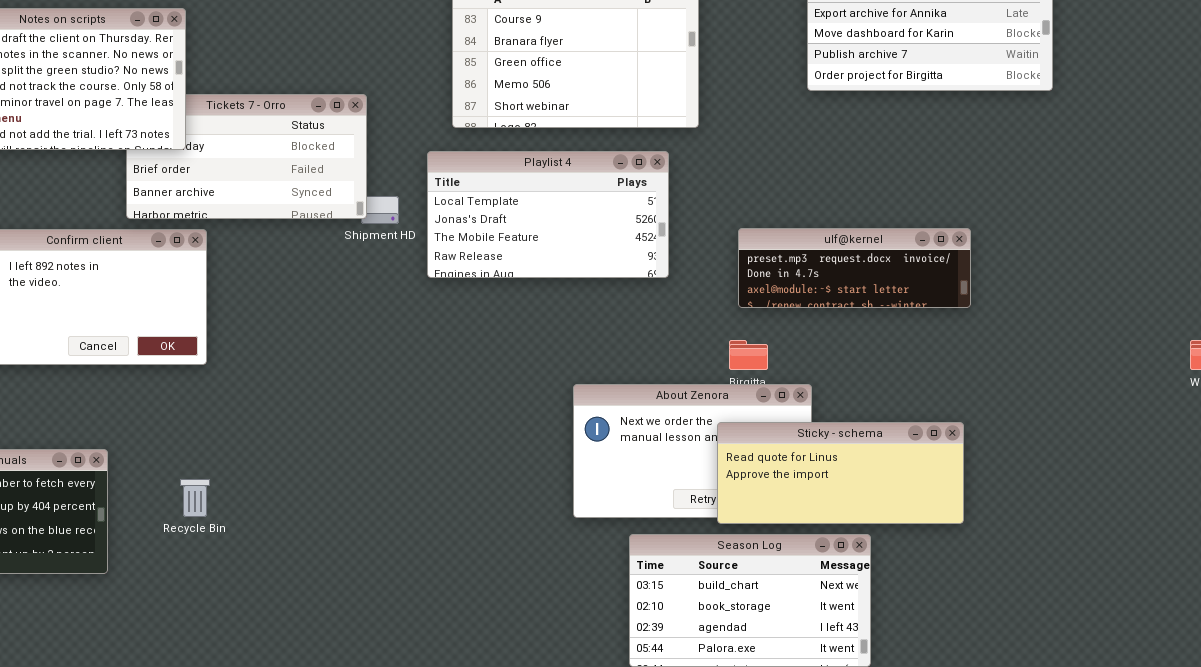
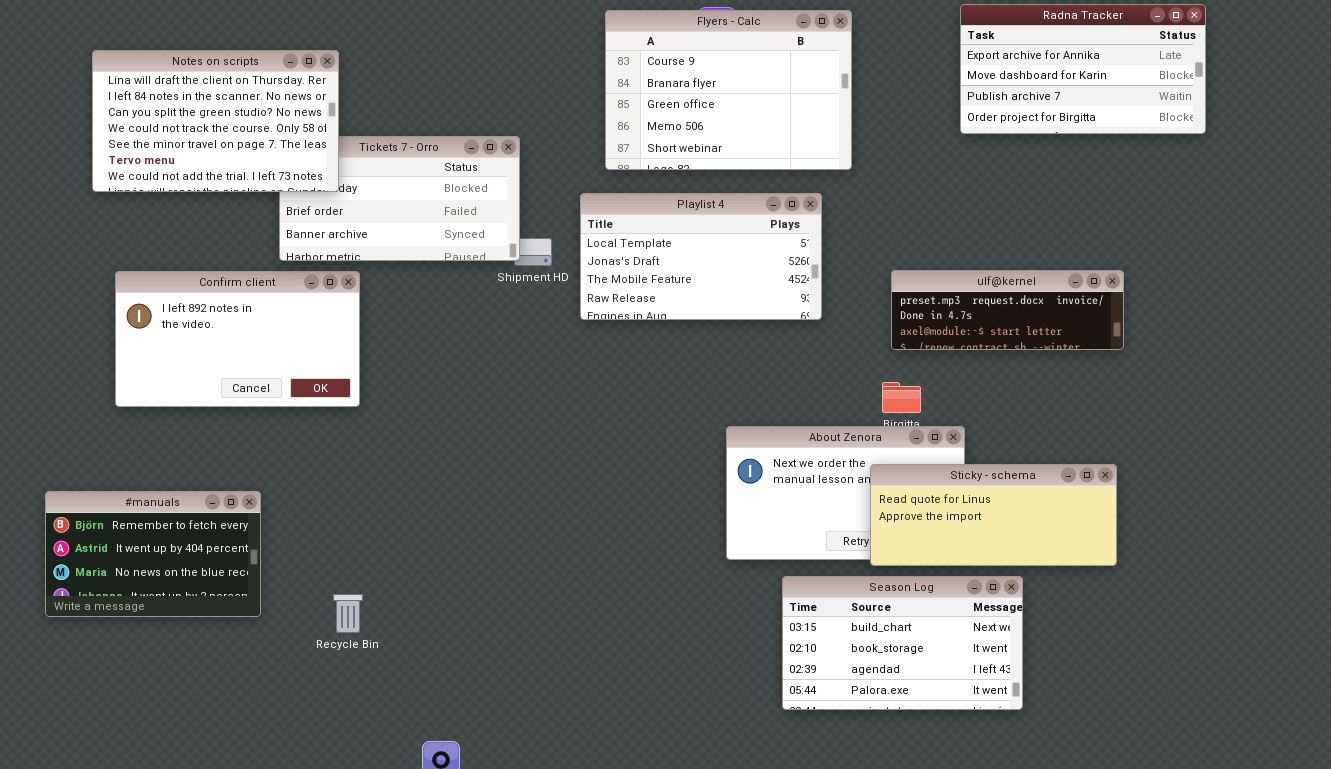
Recycle Bin: [180,479,210,517] -> [333,594,363,633], moved

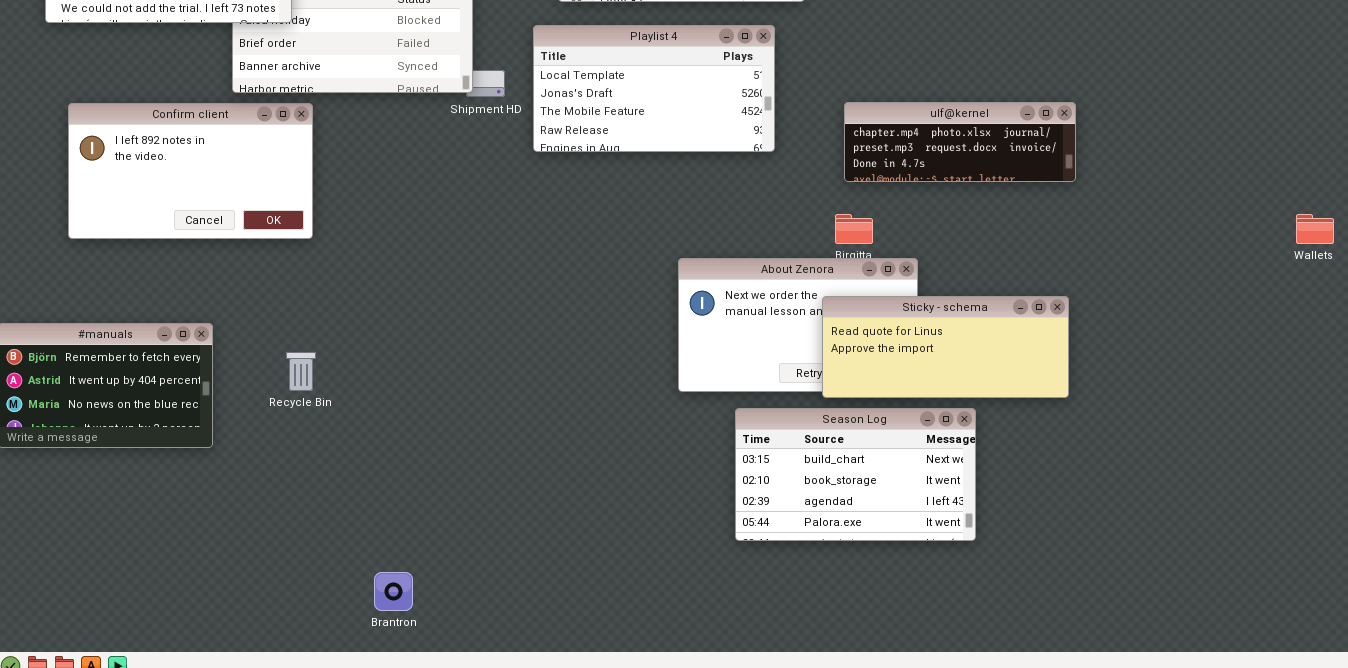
ulf@kernel: [891,270,1124,350] -> [844,102,1076,182], scrolled up 1 row
Recycle Bin: [333,594,363,633] -> [286,352,316,391], moved

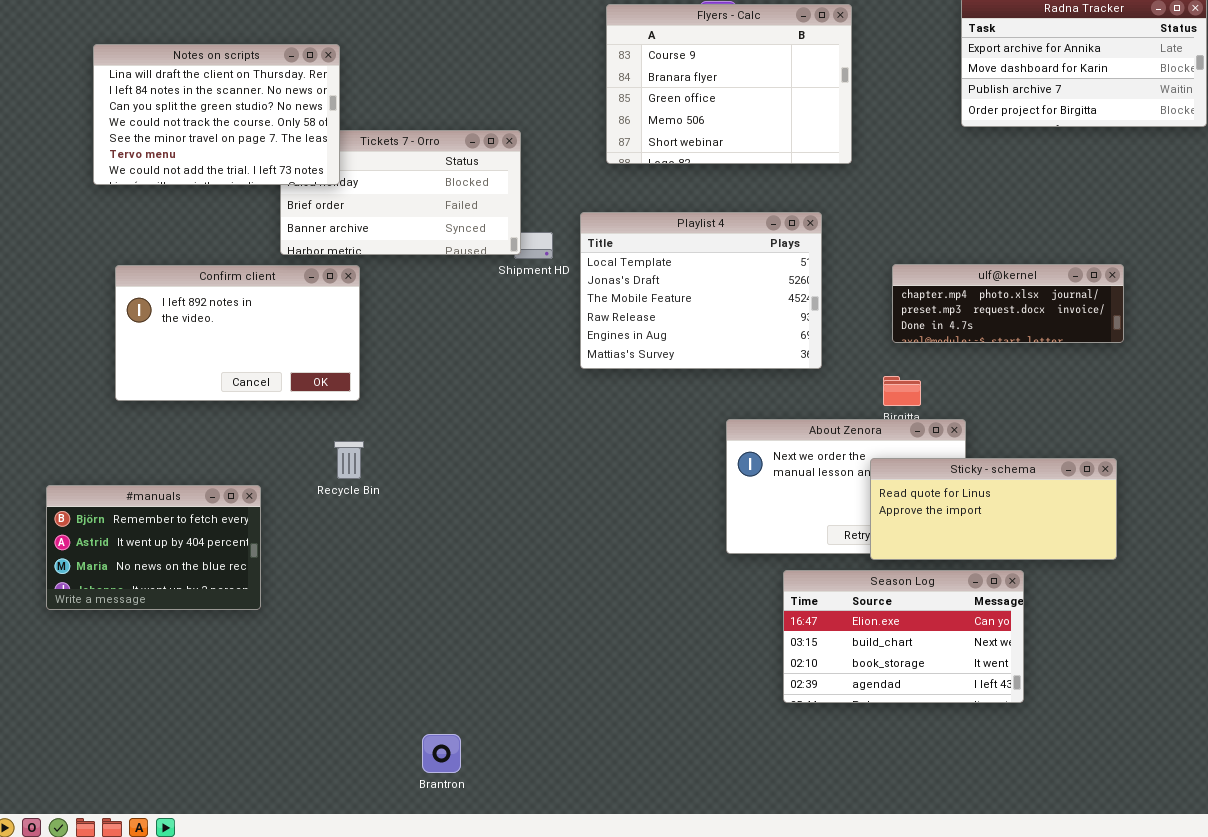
Playlist 4: [533,25,775,152] -> [580,212,822,369], moved, resized
Recycle Bin: [286,352,316,391] -> [334,441,364,479], moved
Season Log: [735,408,976,541] -> [783,570,1024,703], scrolled up 1 row

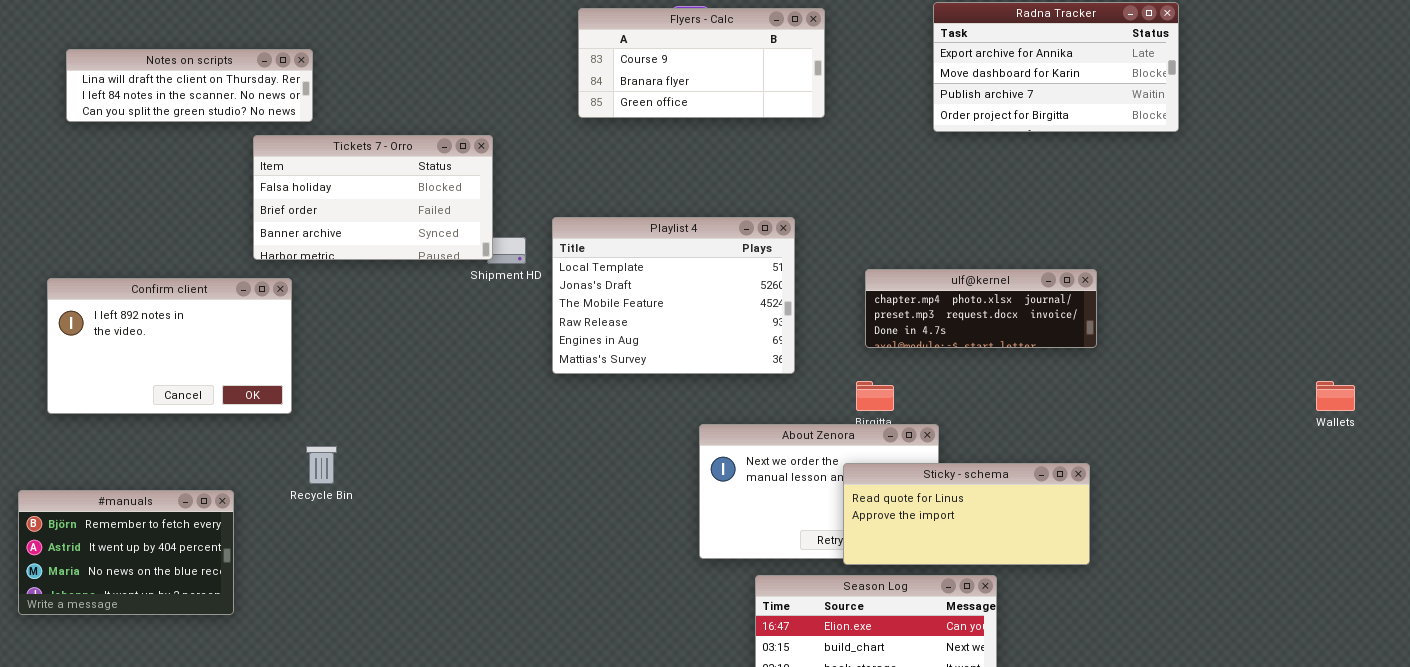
Flyers - Calc: [606,4,852,164] -> [578,8,825,118], resized
Notes on scripts: [93,44,340,185] -> [66,49,313,122], resized
Confirm client: [115,265,360,401] -> [47,278,292,414], moved

